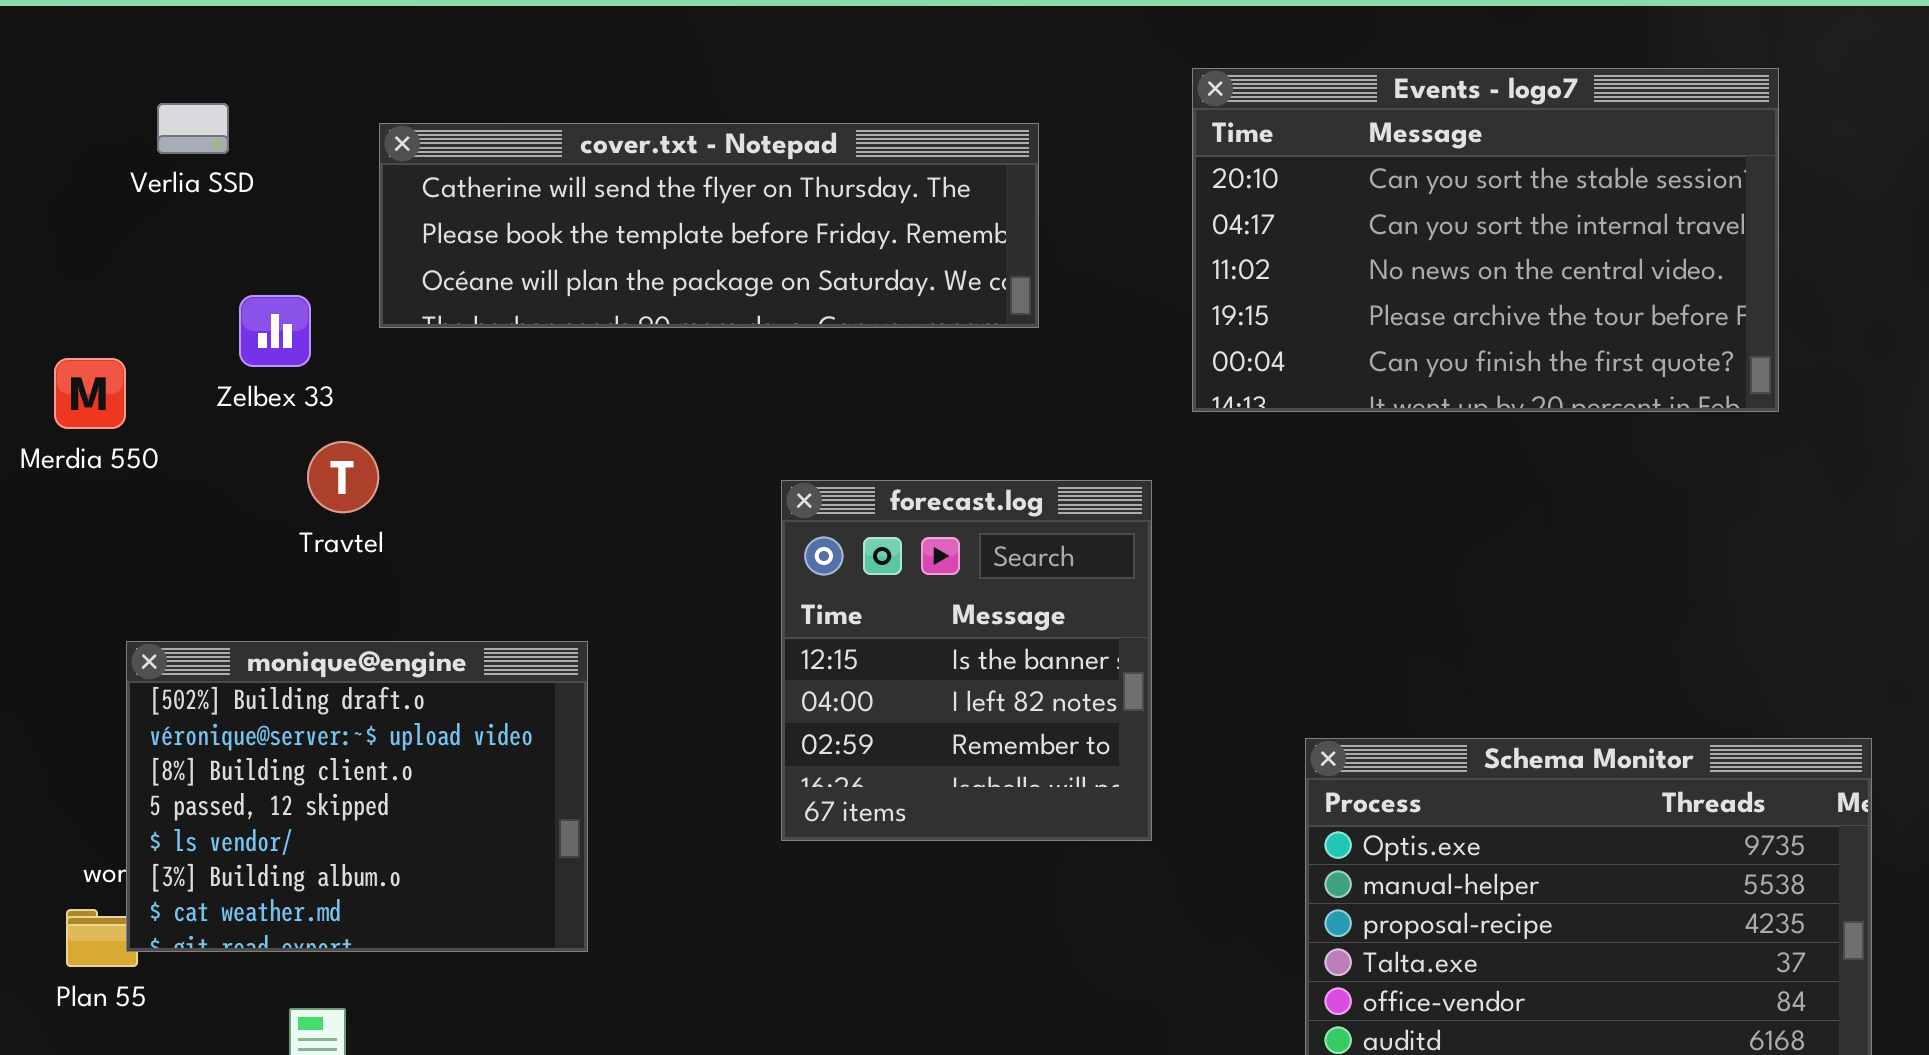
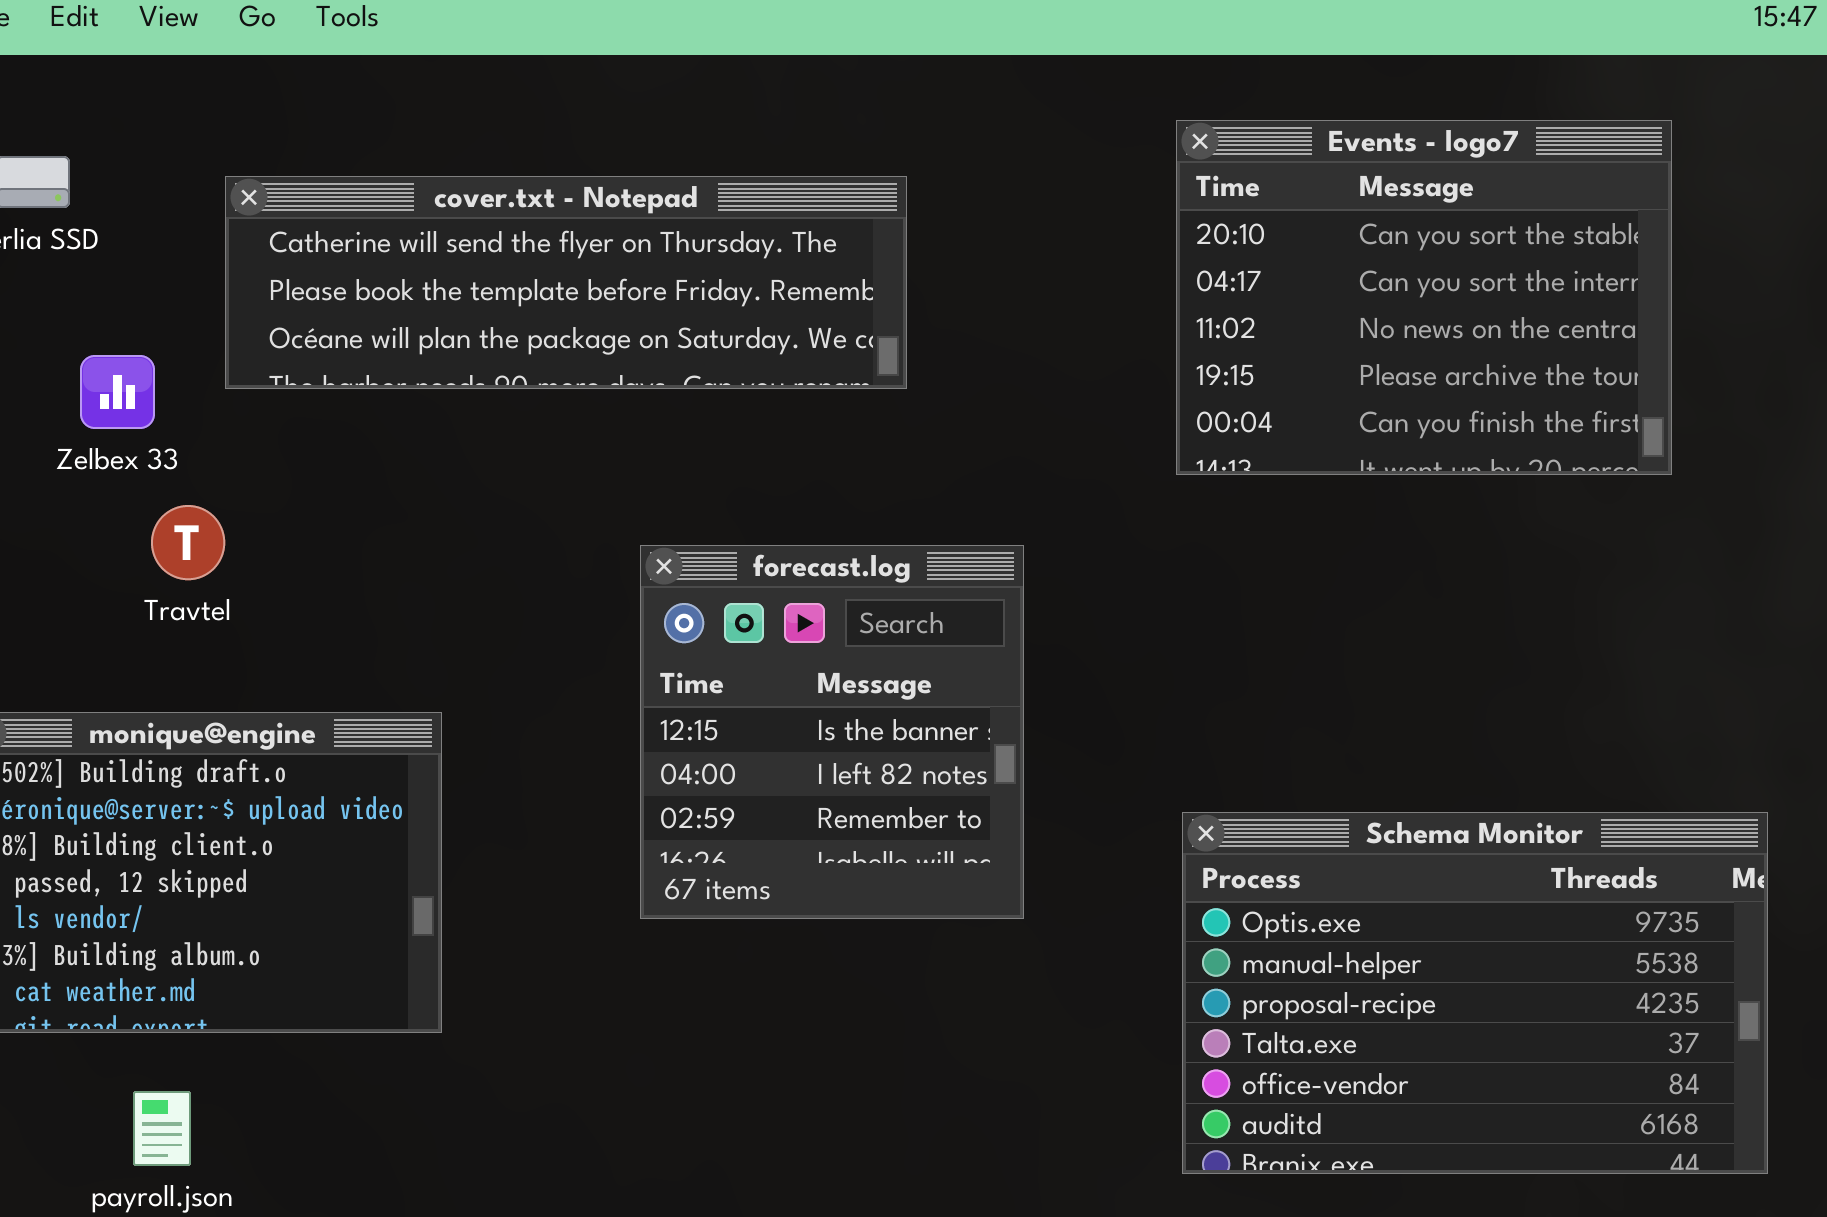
Events - logo7: [1192,68,1779,412] -> [1176,120,1672,475], resized

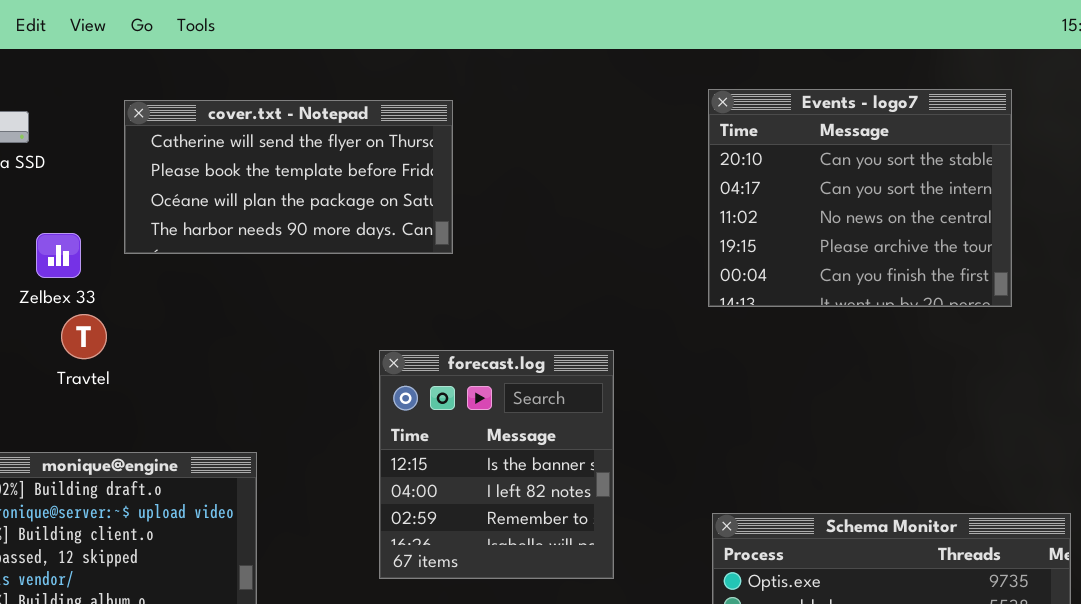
cover.txt - Notepad: [225,176,907,389] -> [124,100,453,254], resized
Travtel: [151,505,225,580] -> [61,314,107,359], moved

